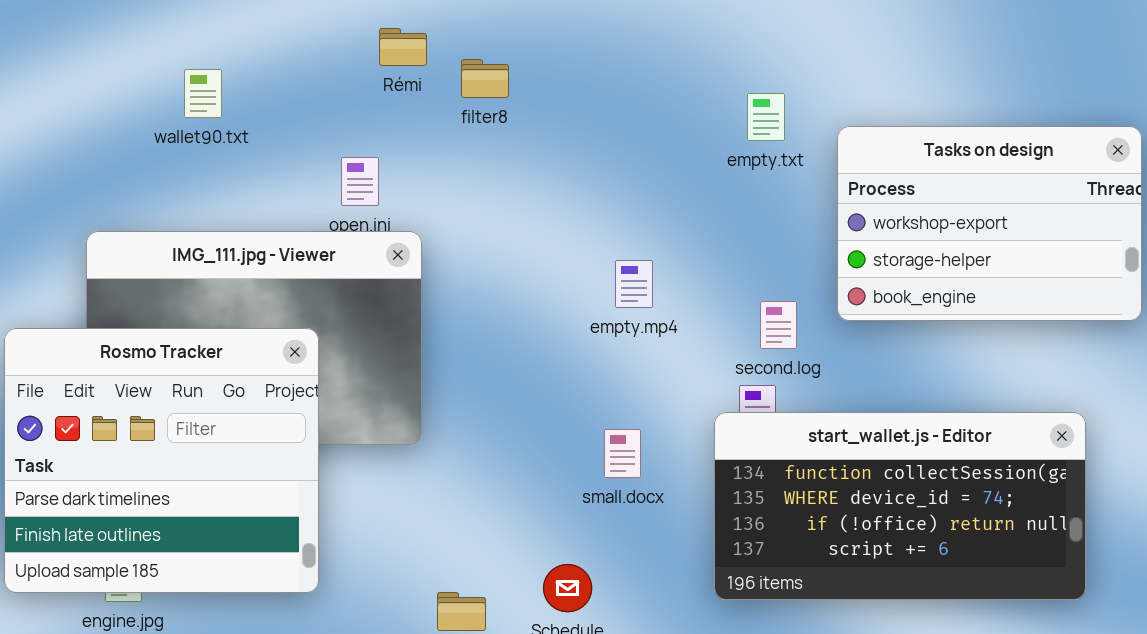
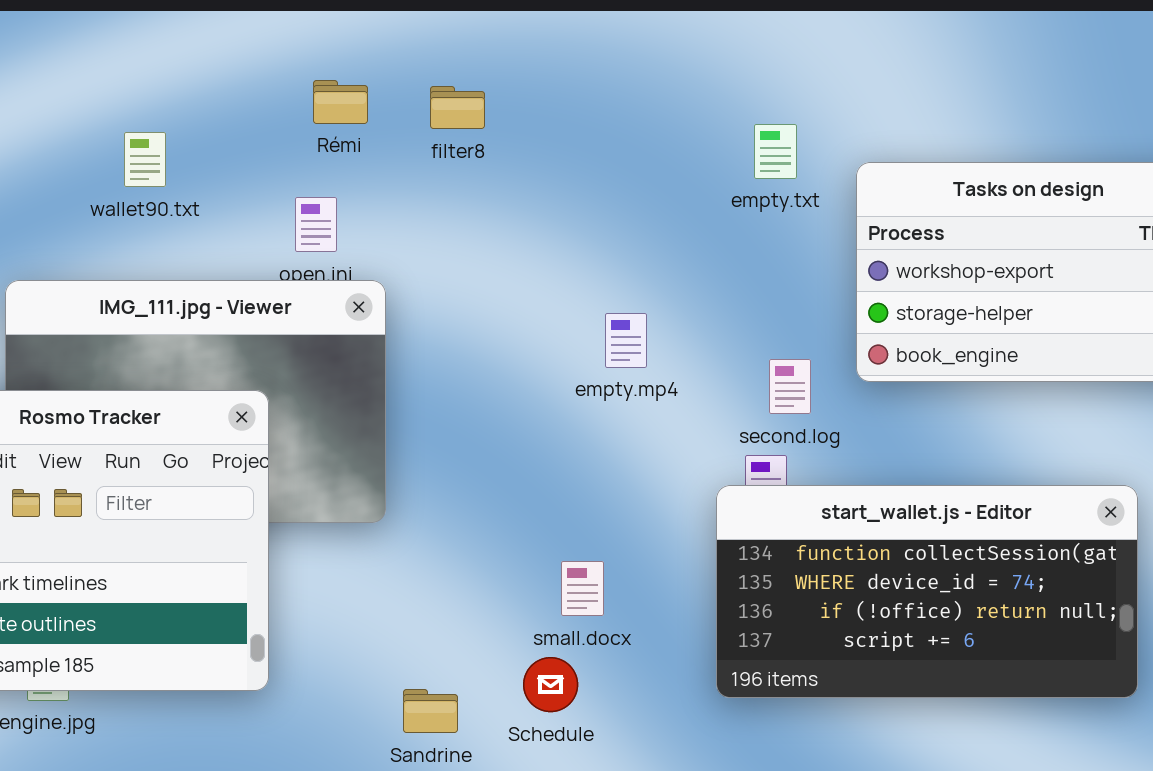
Rémi: [379,28,427,66] -> [313,80,368,124], moved
wallet90.txt: [184,69,222,118] -> [124,132,166,187], moved
small.docx: [604,429,641,478] -> [561,561,604,616], moved

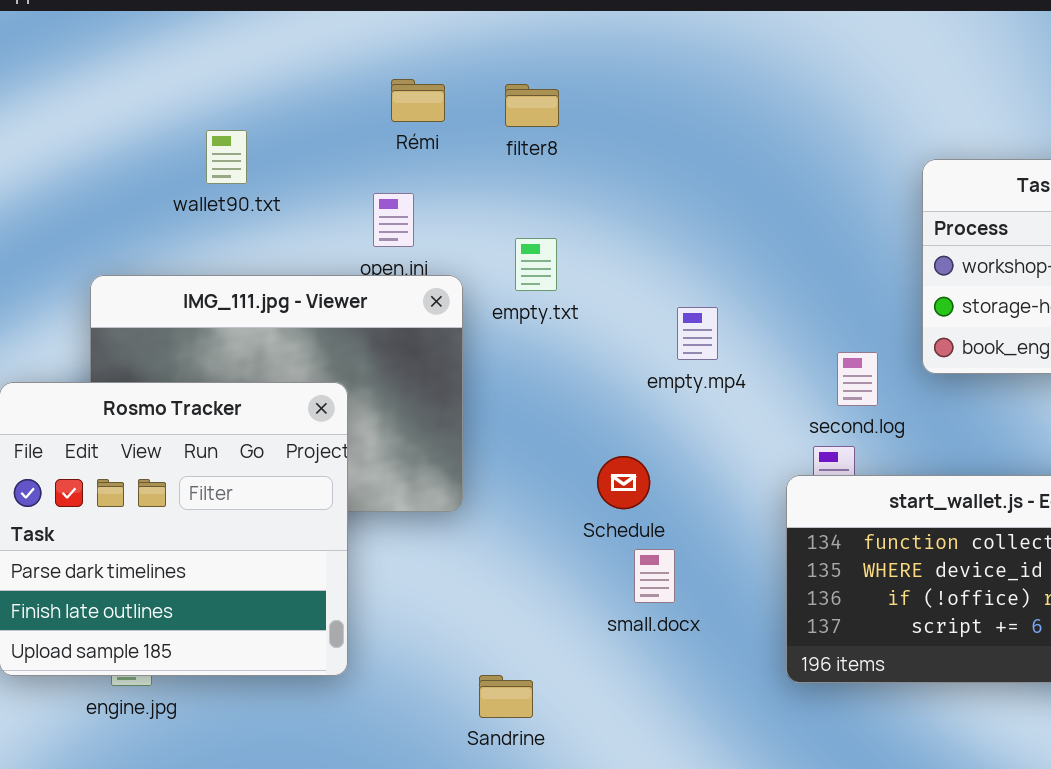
empty.txt: [754,124,797,179] -> [515,238,557,291], moved
Schedule: [523,657,578,712] -> [597,456,650,509], moved

